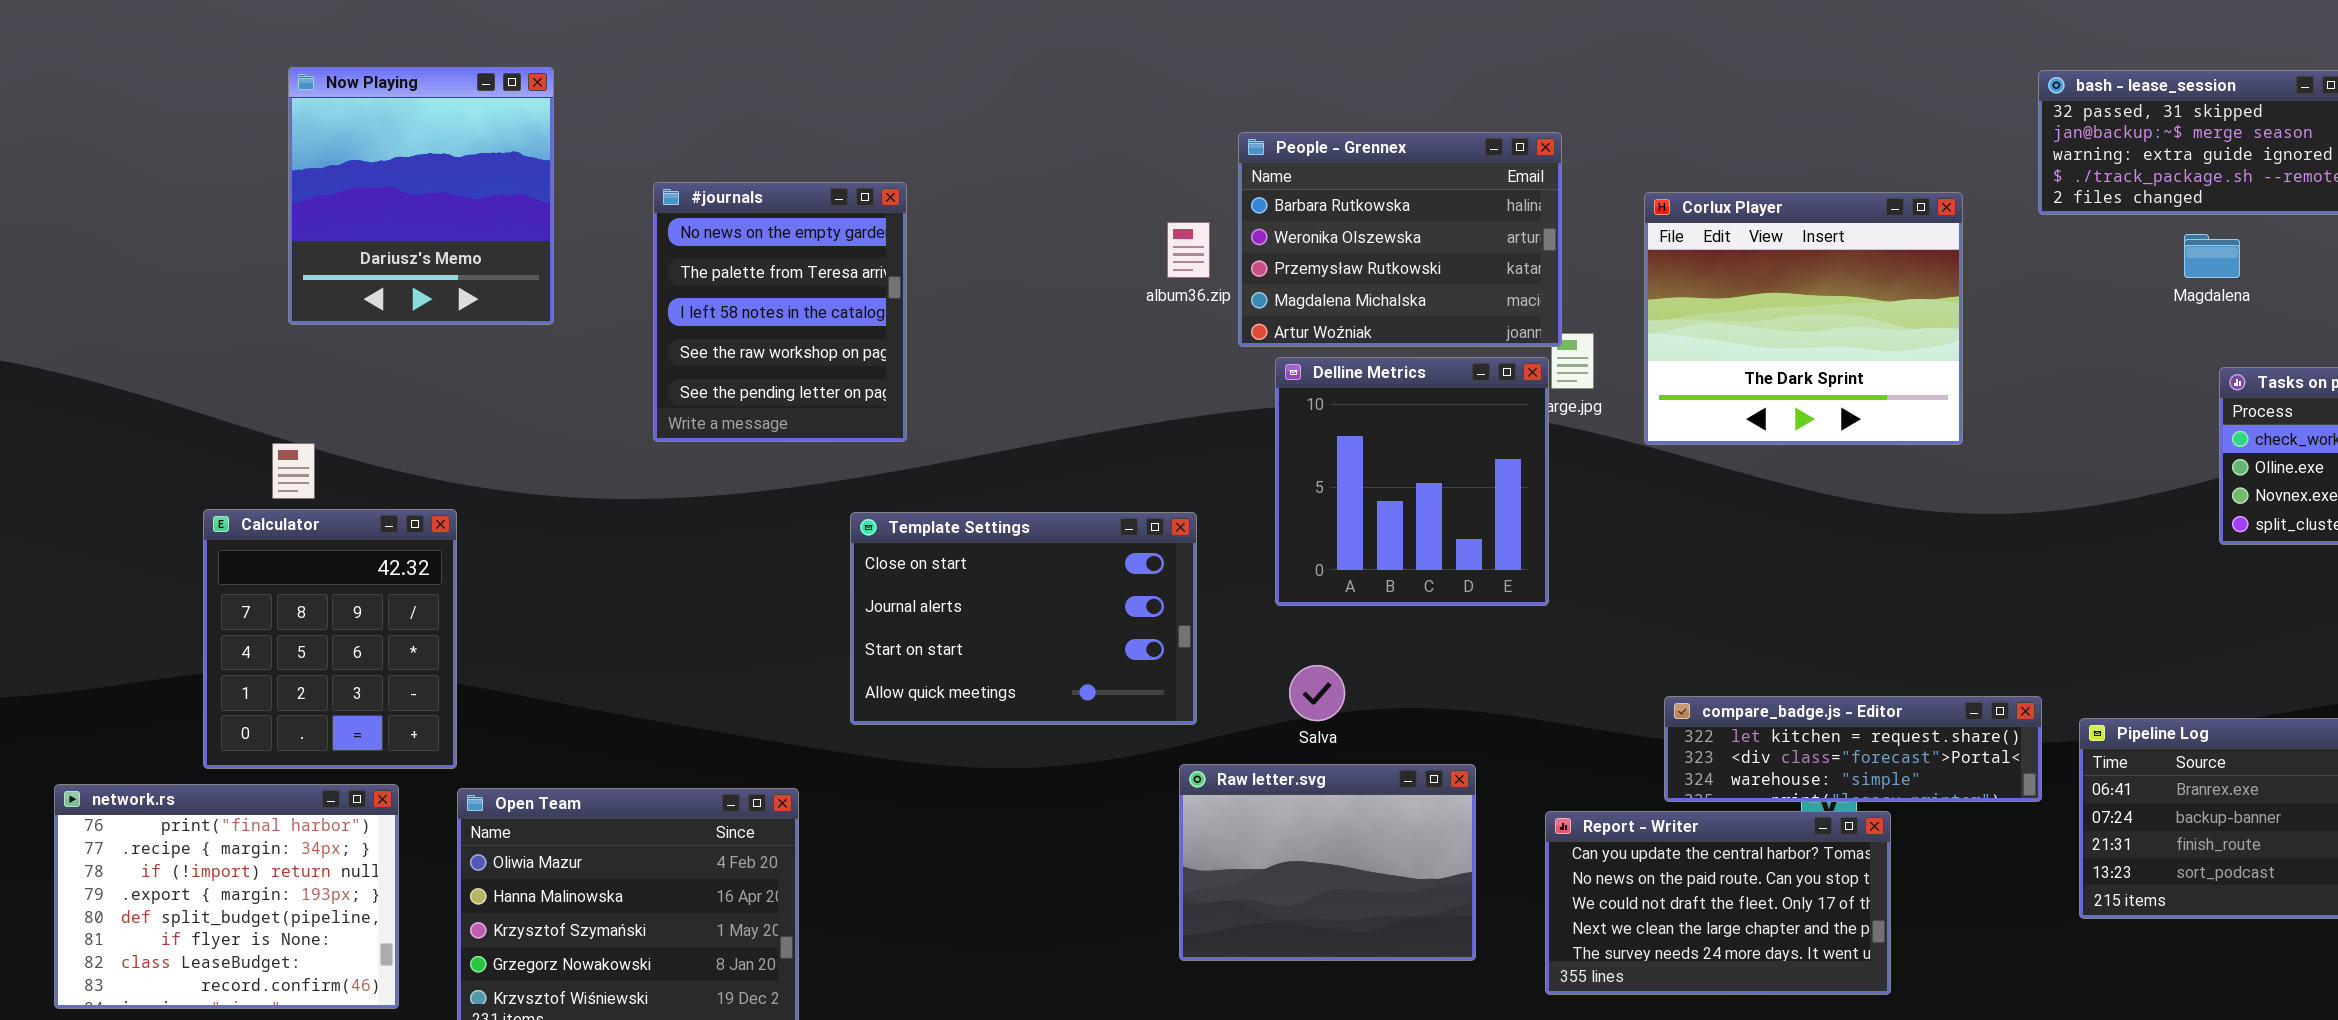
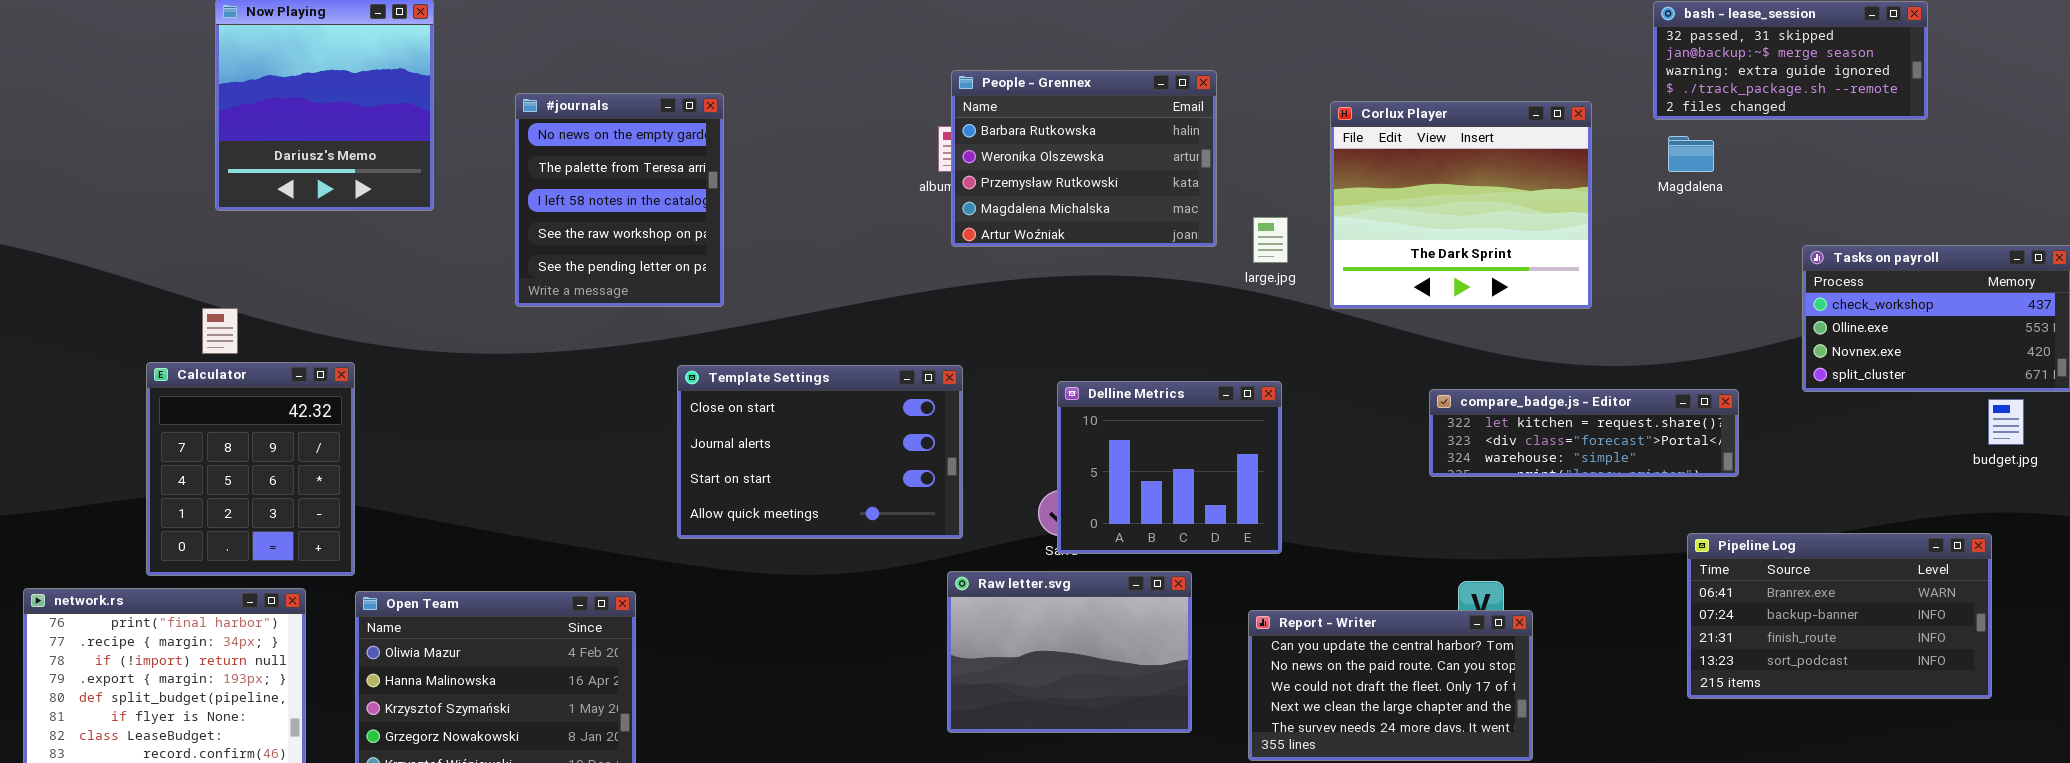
People - Grennex: [1238,132,1562,347] -> [951,70,1217,247], moved
Magdalena: [2184,234,2240,278] -> [1668,136,1714,172], moved
Delline Metrics: [1275,357,1549,606] -> [1057,381,1282,554], moved, resized
compare_badge.js - Editor: [1664,696,2042,802] -> [1429,389,1739,477], moved

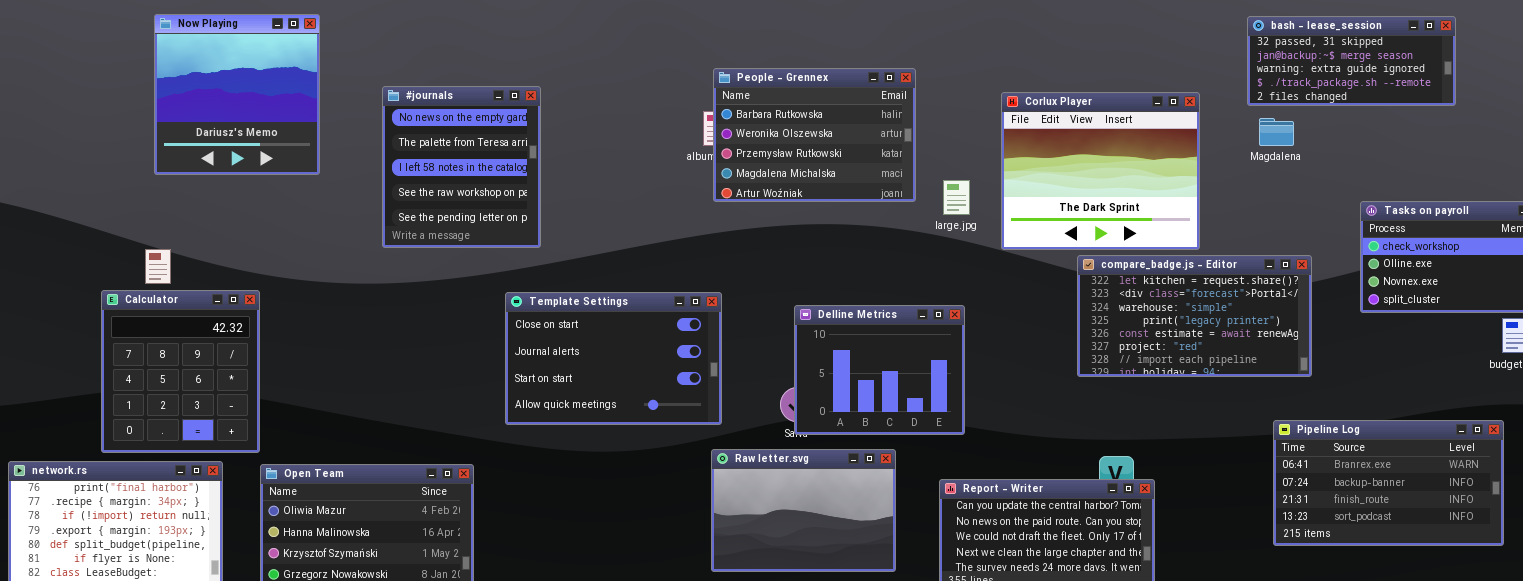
compare_badge.js - Editor: [1429,389,1739,477] -> [1077,255,1312,377], resized

